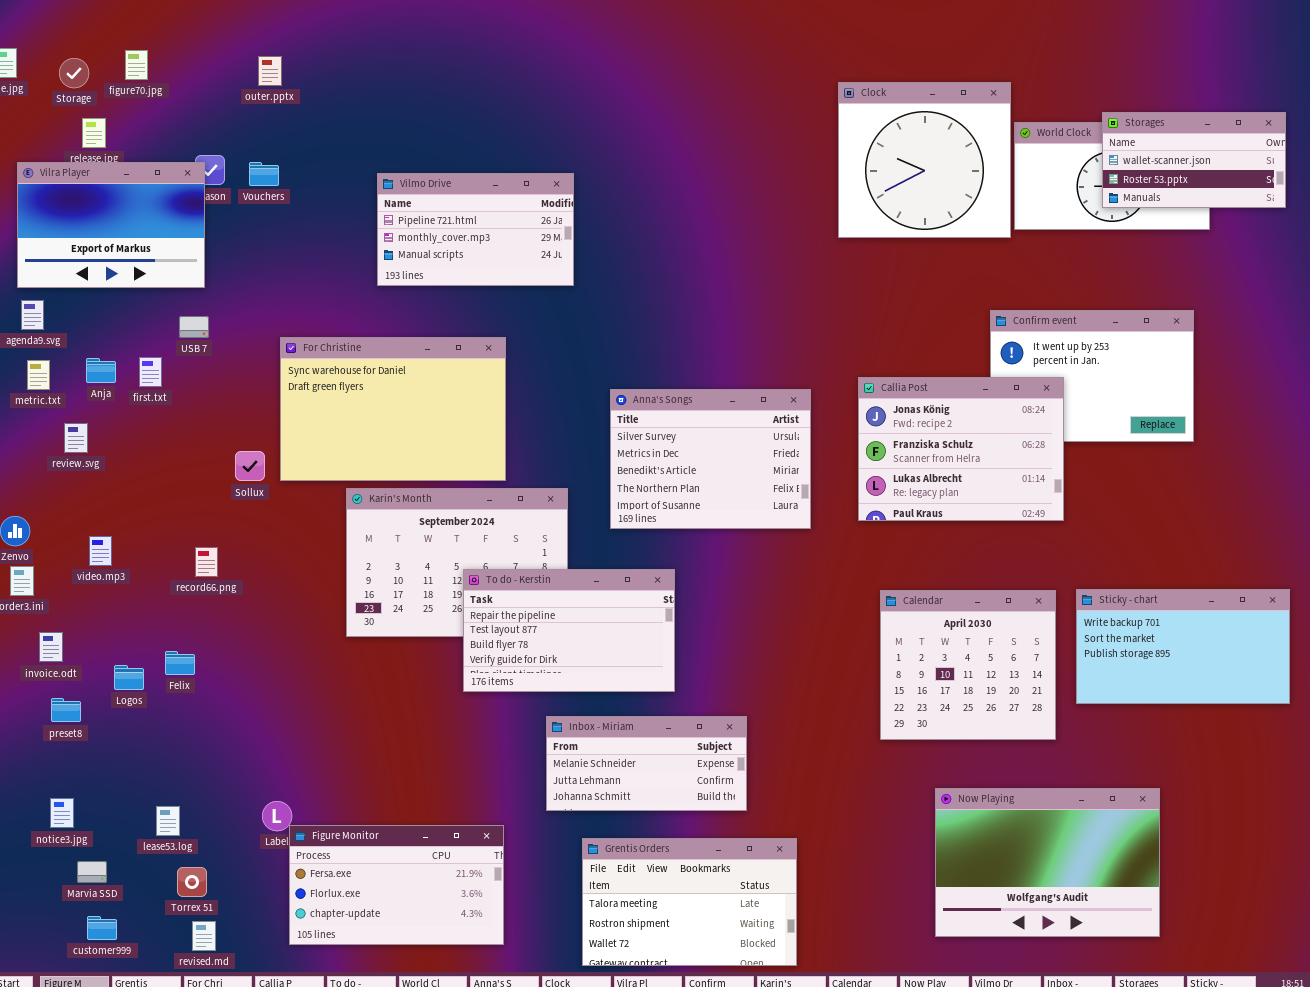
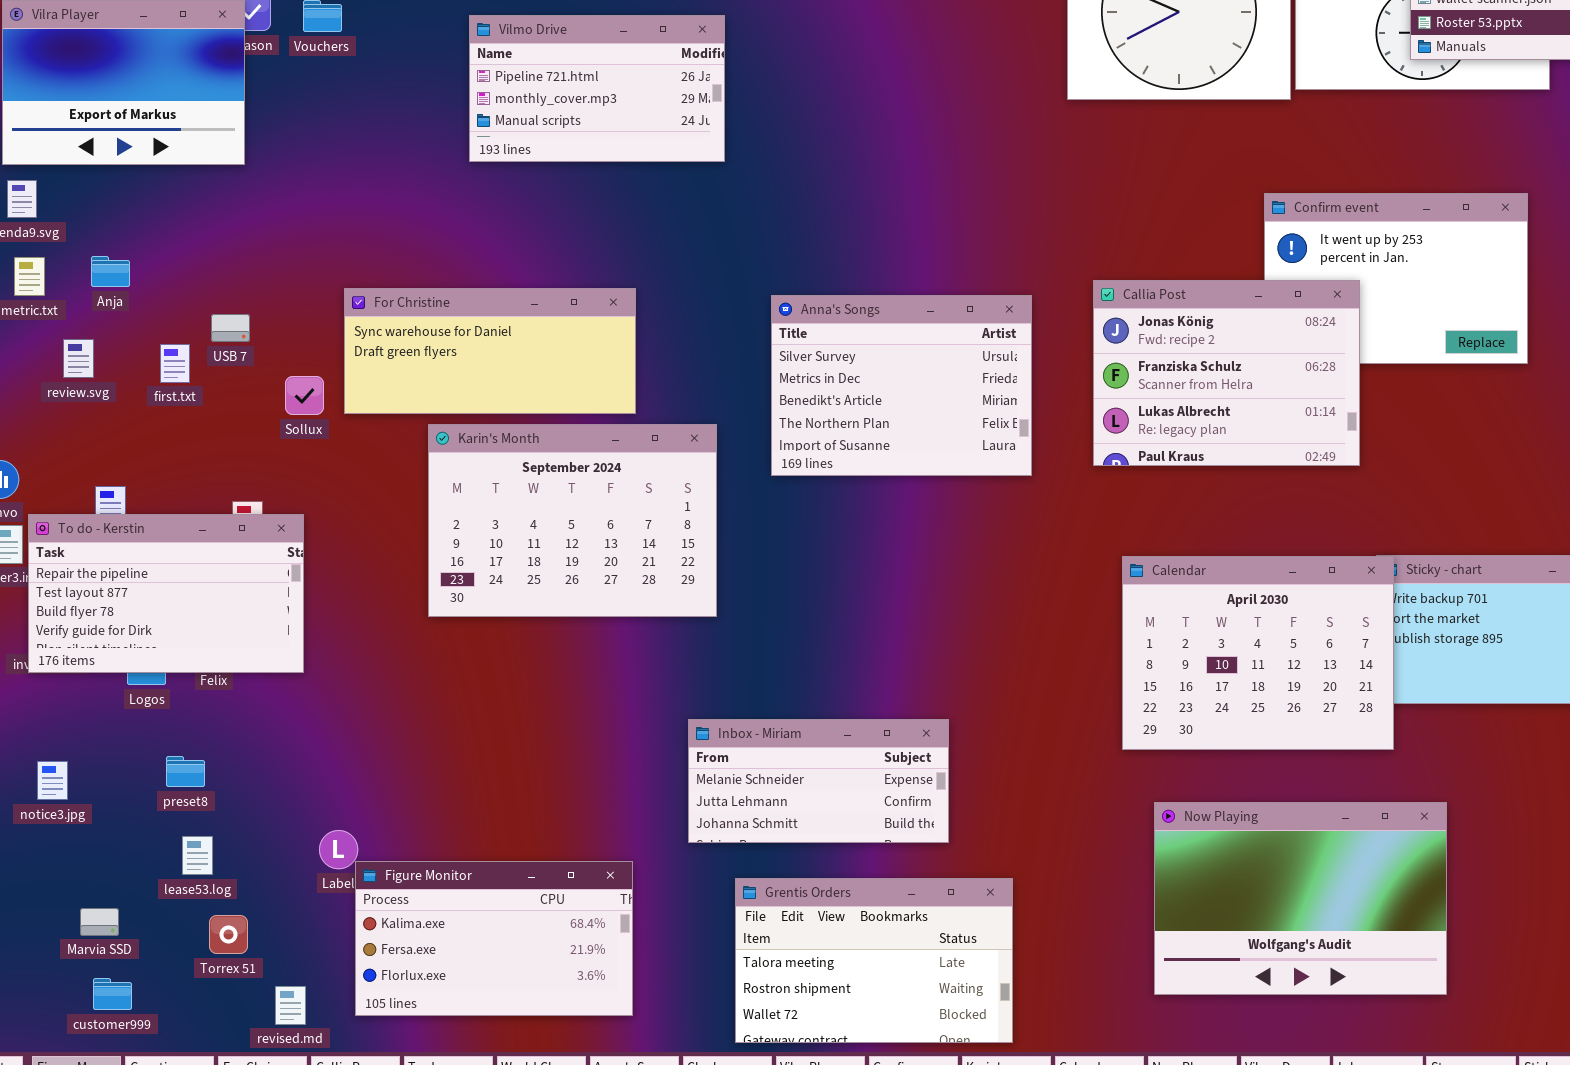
USB 7: [179,316,209,338] -> [211,314,250,342], moved
For Christine: [280,337,506,481] -> [344,288,636,414], resized
first.txt: [139,357,162,387] -> [160,344,190,383], moved
To do - Kerstin: [463,569,675,692] -> [28,514,304,673], moved
Calendar: [880,590,1056,740] -> [1122,556,1394,750], resized
preset8: [51,698,81,722] -> [166,756,205,787], moved
Now Playing: [935,788,1160,937] -> [1154,802,1447,995], moved
notice3.jpg: [50,798,74,828] -> [37,761,68,800], moved
Figure Monitor: [289,825,504,945] -> [355,861,633,1016], scrolled up 1 row
revised.md: [192,921,216,951] -> [275,986,306,1025], moved

